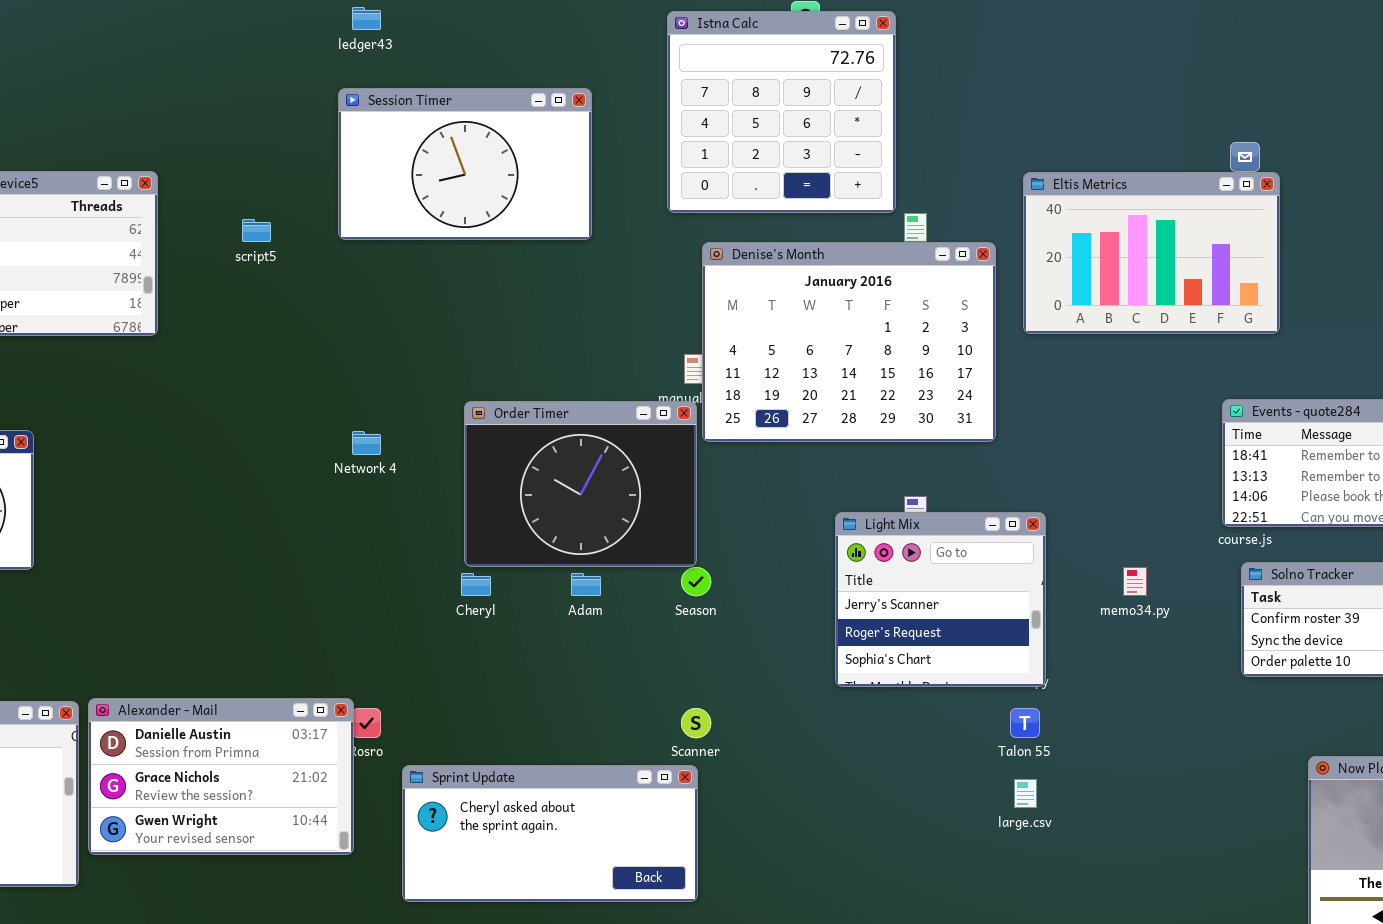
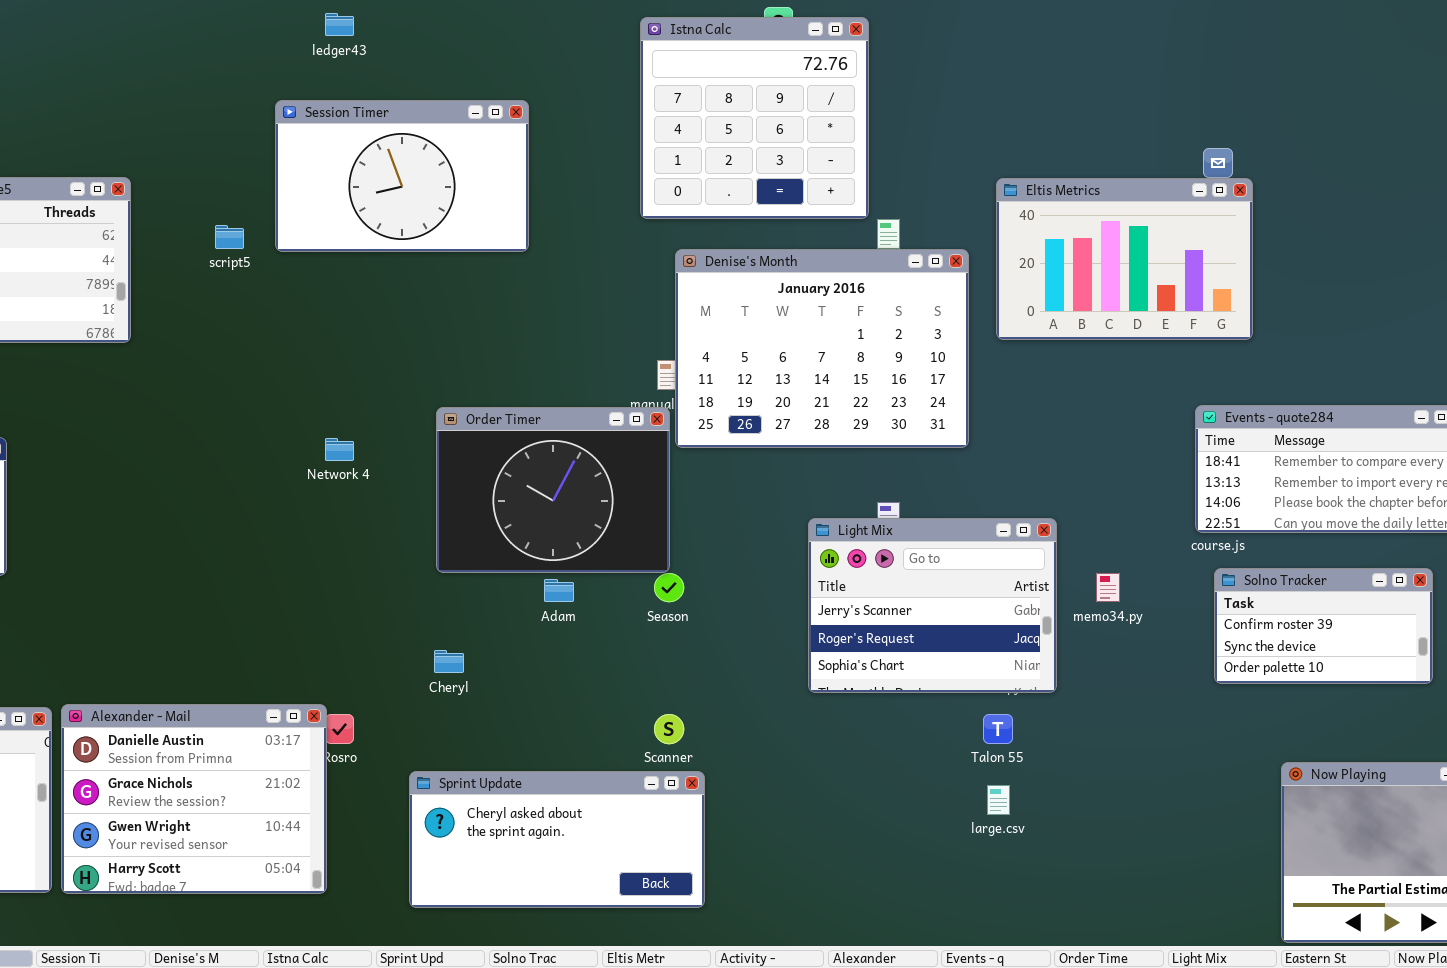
Session Timer: [338,88,592,240] -> [275,100,529,252], moved
Light Mix: [835,512,1046,687] -> [808,518,1057,693], resized
Cheryl: [461,573,491,596] -> [434,650,464,673], moved
Alexander - Mail: [88,698,354,855] -> [61,704,327,894], resized
Sprint Update: [402,765,698,902] -> [409,771,705,908], moved

